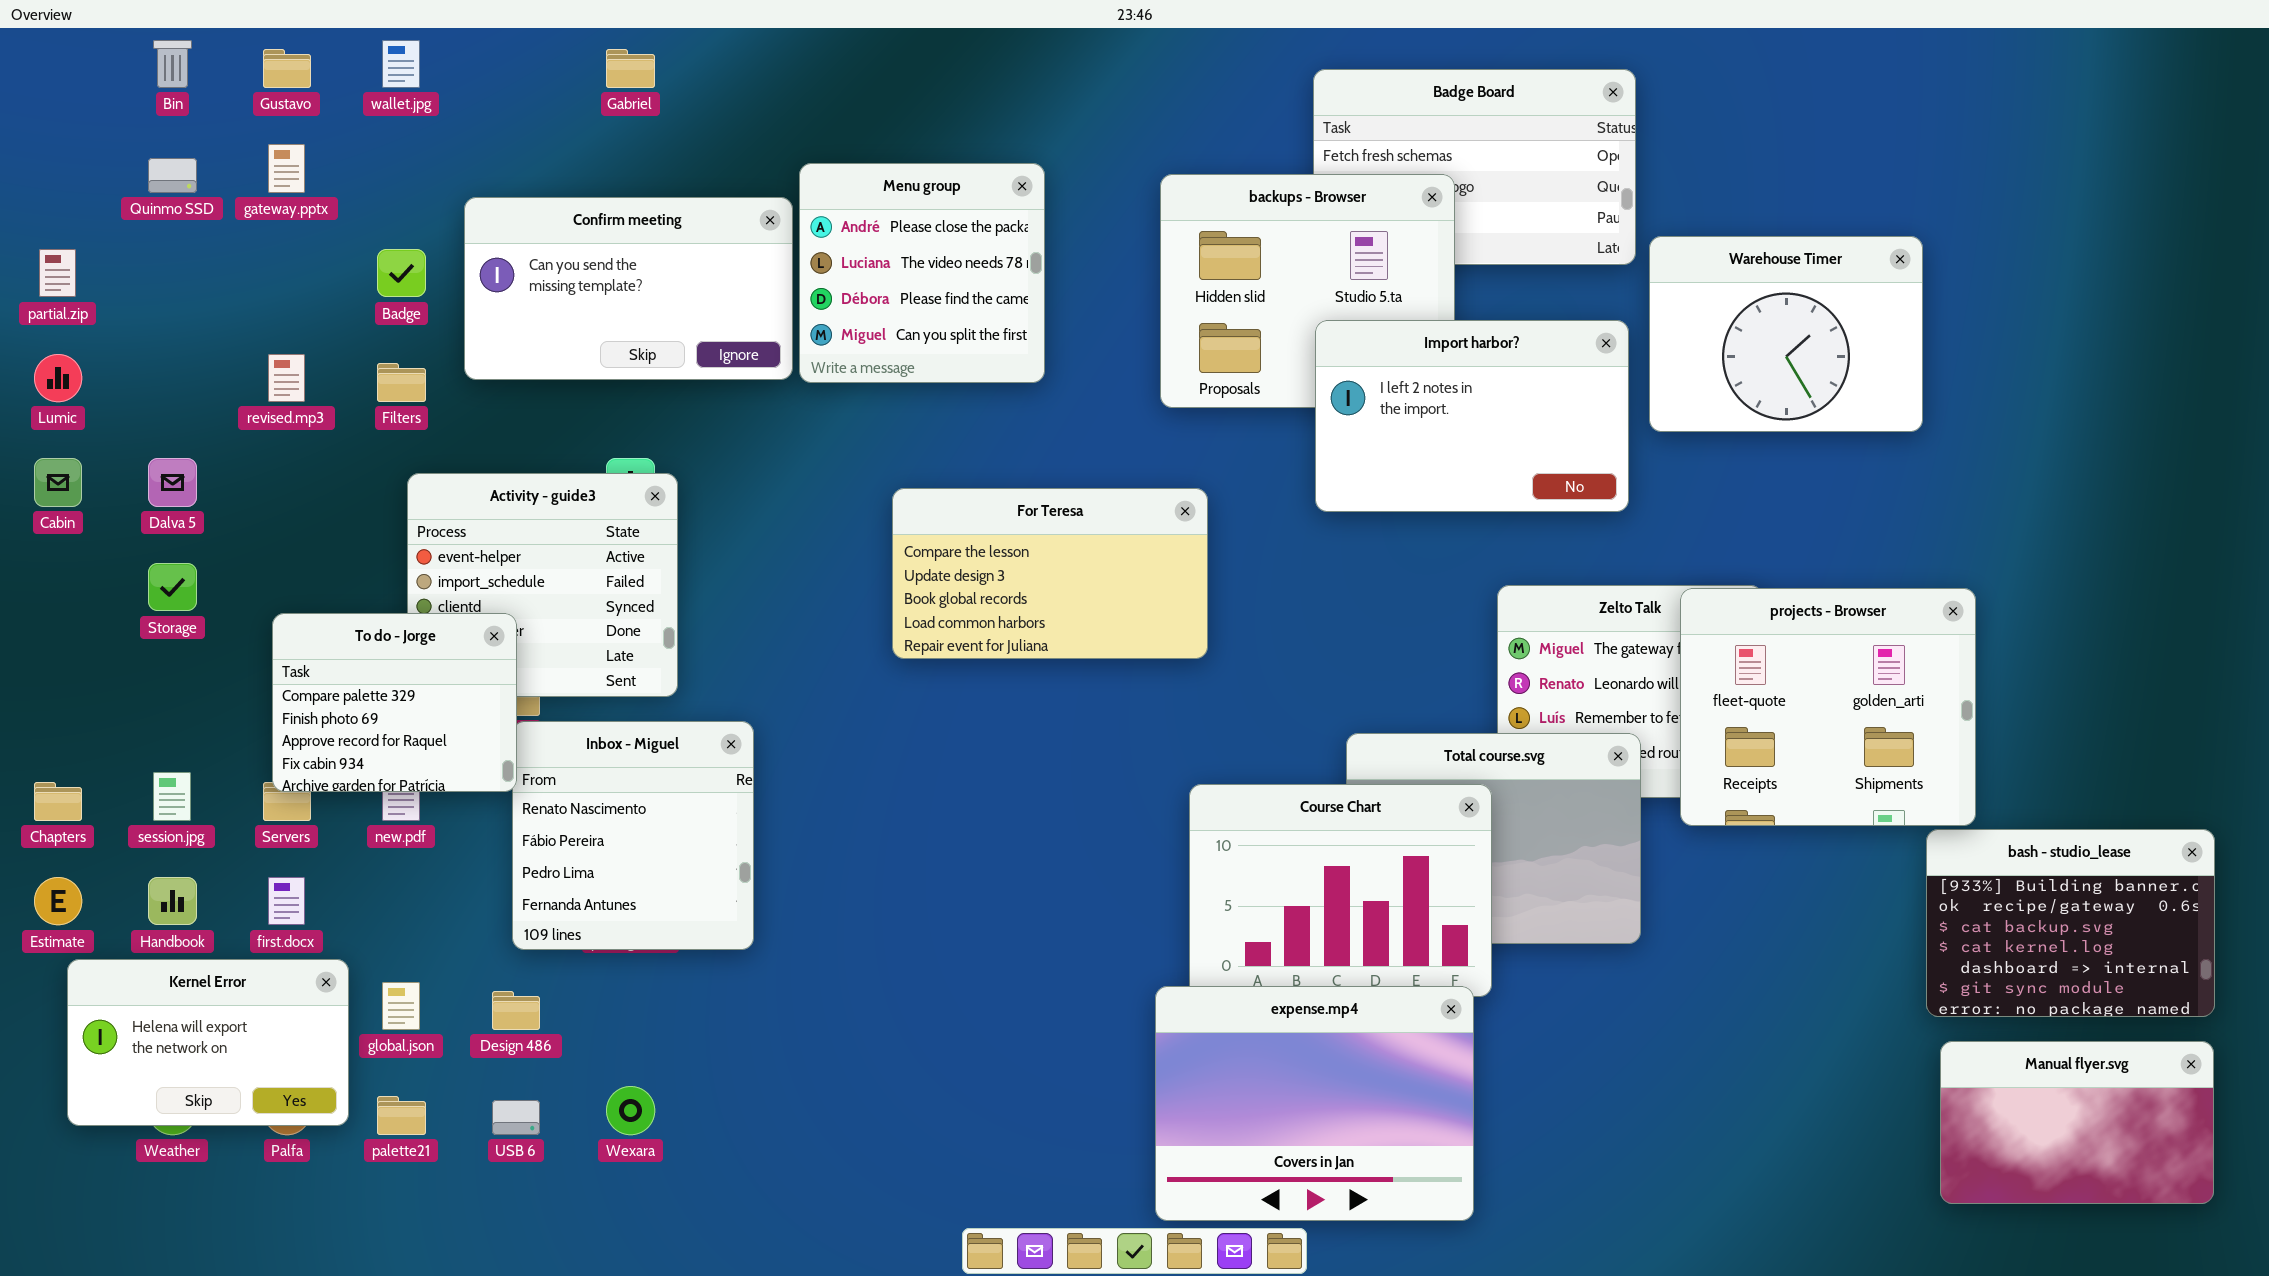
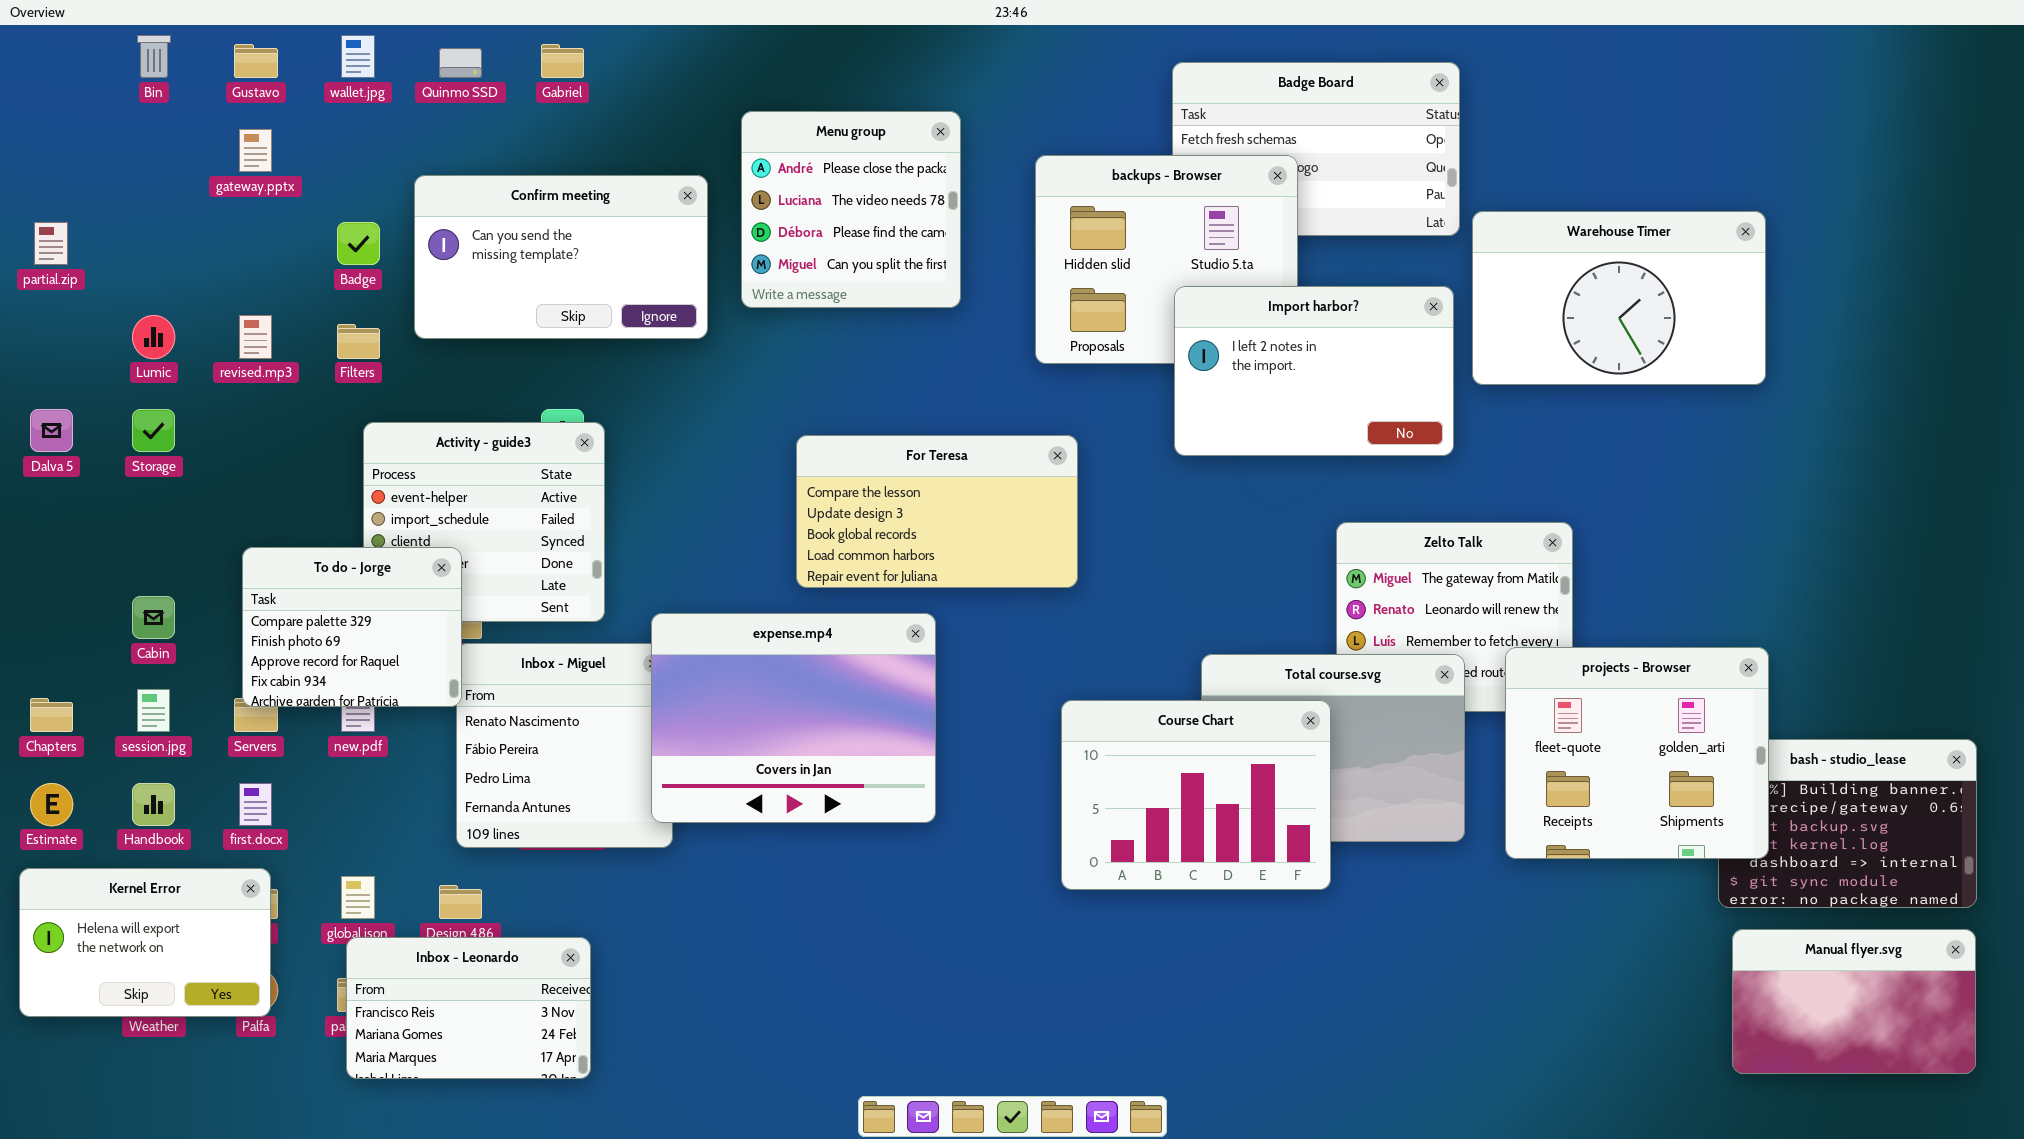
Quinmo SSD: [148,158,197,193] -> [439,48,482,78], moved
Menu group: [799,163,1045,383] -> [741,111,961,308], moved
Warehouse Timer: [1649,236,1923,432] -> [1472,211,1766,385], resized
Lumic: [34,354,82,402] -> [132,315,175,359], moved
Cabin: [34,458,82,507] -> [132,596,175,639], moved
Dalva 5: [148,458,197,507] -> [30,409,73,452], moved
Storage: [148,563,197,611] -> [132,409,175,452], moved
projects - Browser: [1680,588,1976,826] -> [1505,647,1769,859], moved
Kernel Error: [67,959,349,1126] -> [19,868,271,1017], moved
expense.mp4: [1155,986,1474,1221] -> [651,613,936,823], moved
Inbox - Leonardo: none -> [346,937,591,1079], opened

